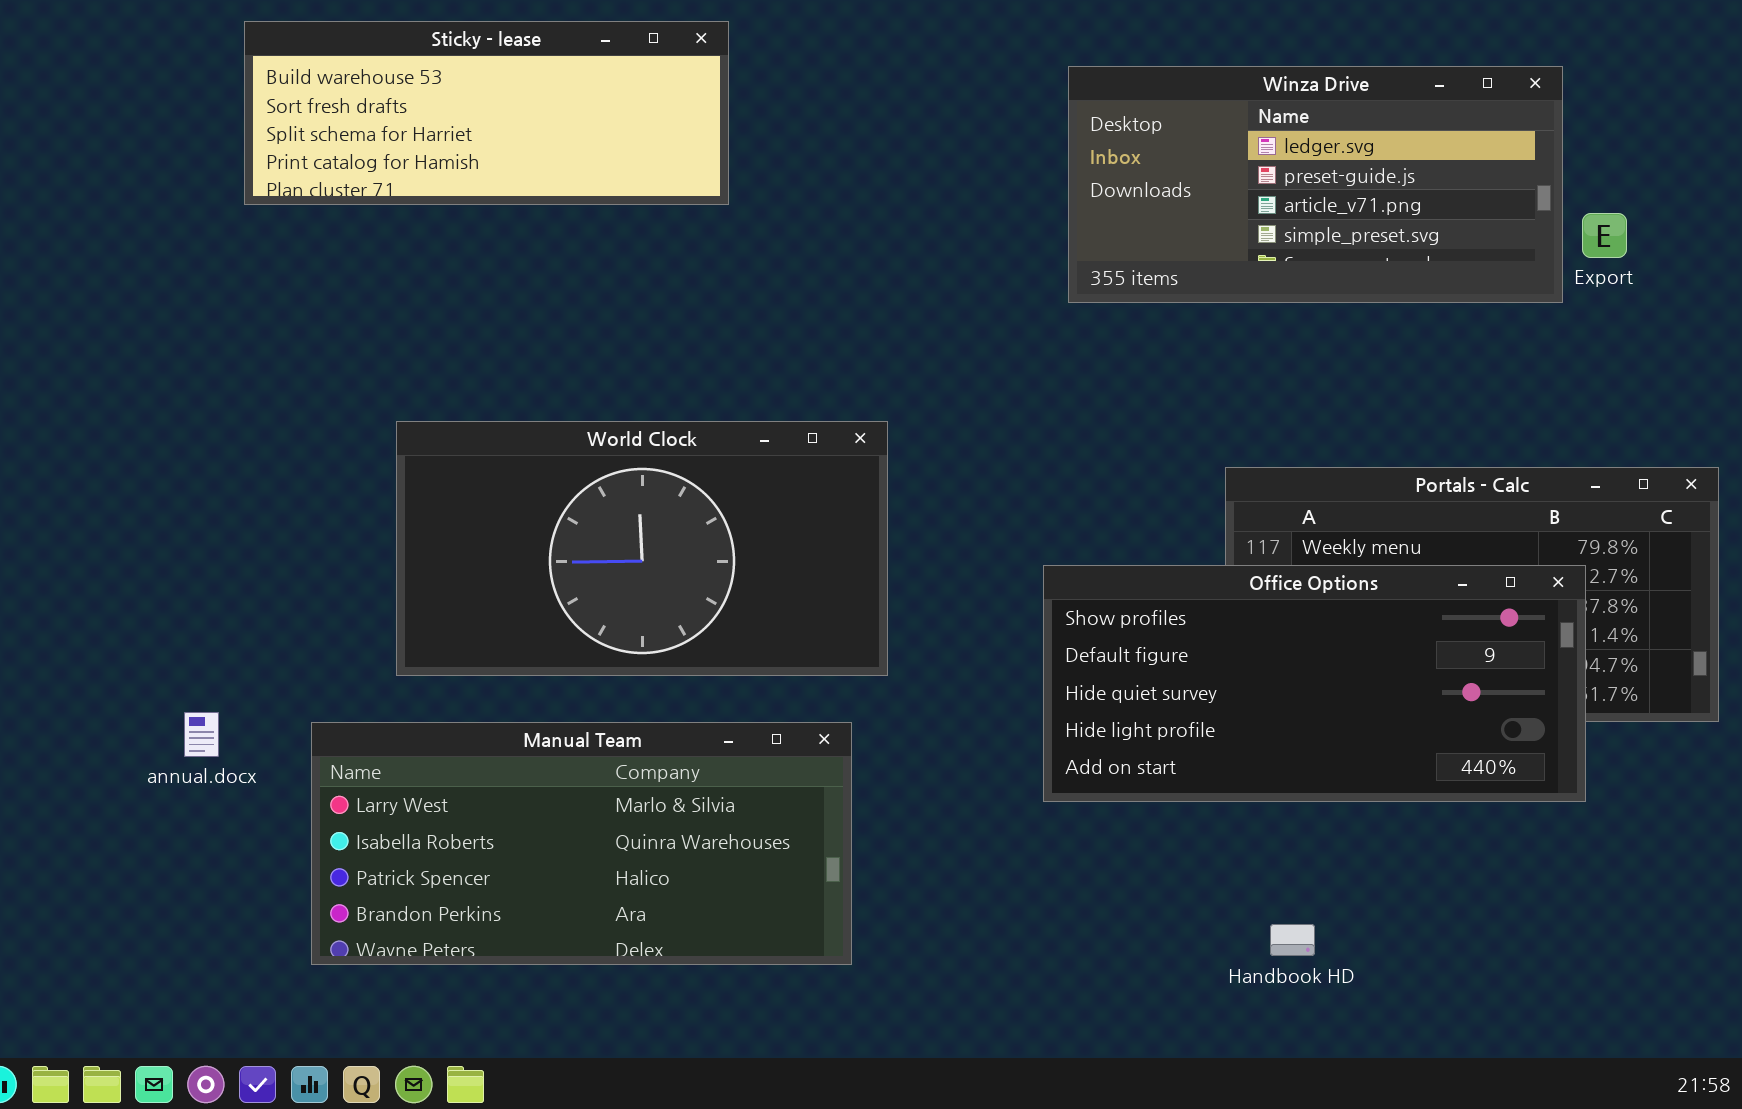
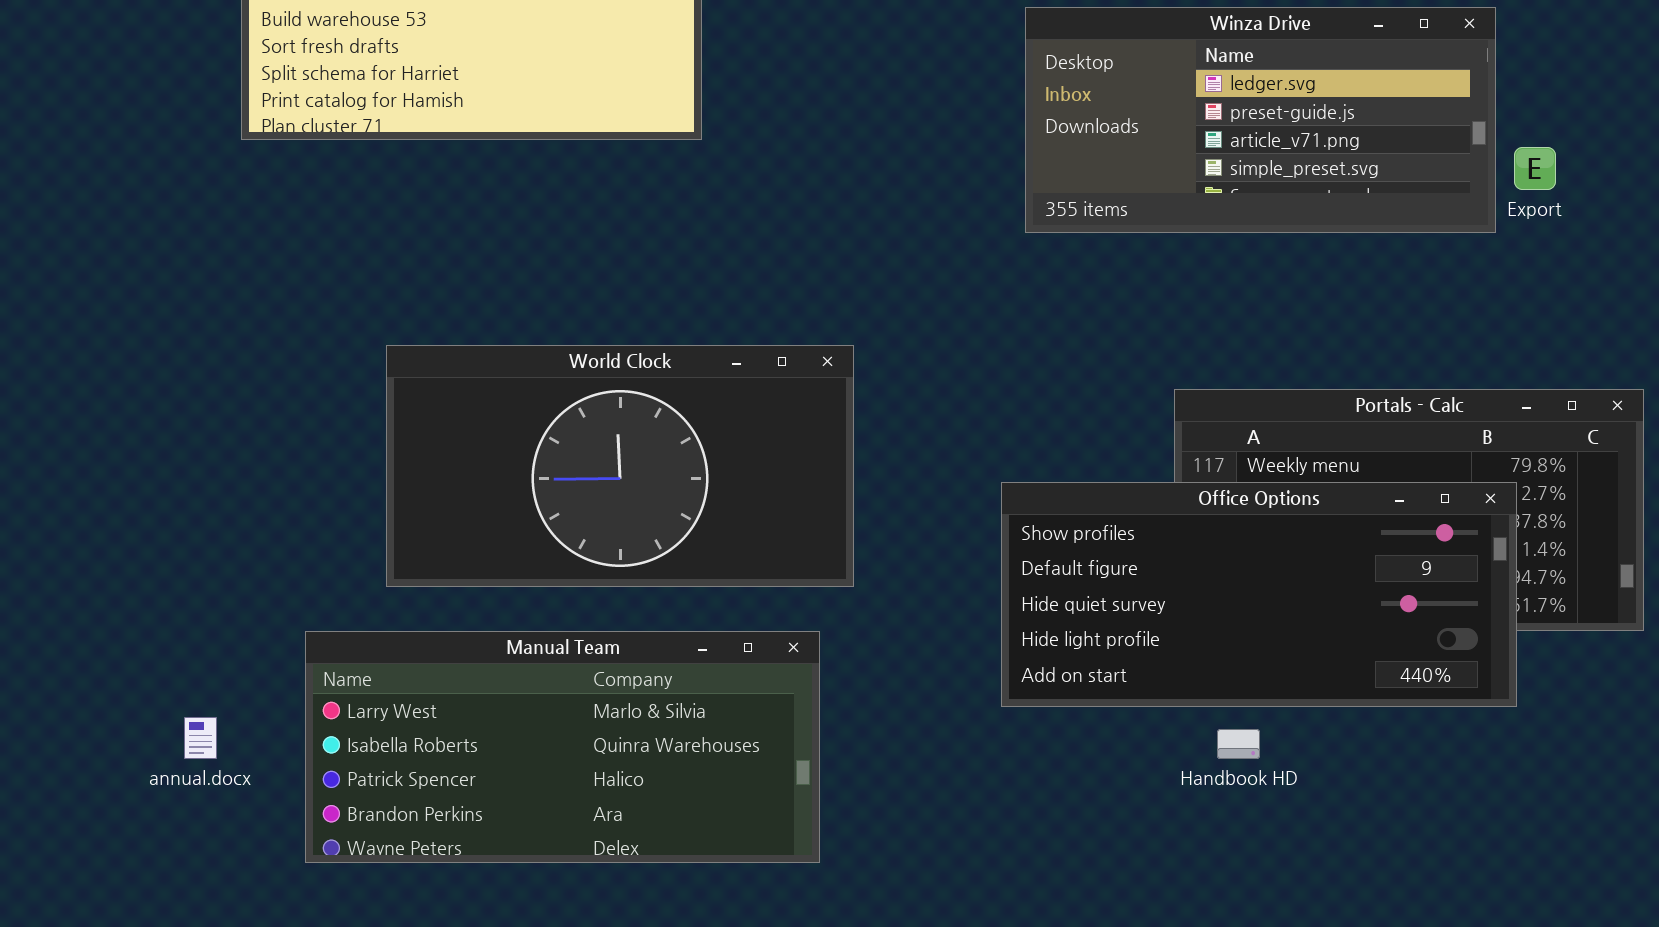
annual.docx: [184,712,219,757] -> [184,717,217,759], moved
Handbook HD: [1270,924,1315,956] -> [1217,729,1260,759], moved

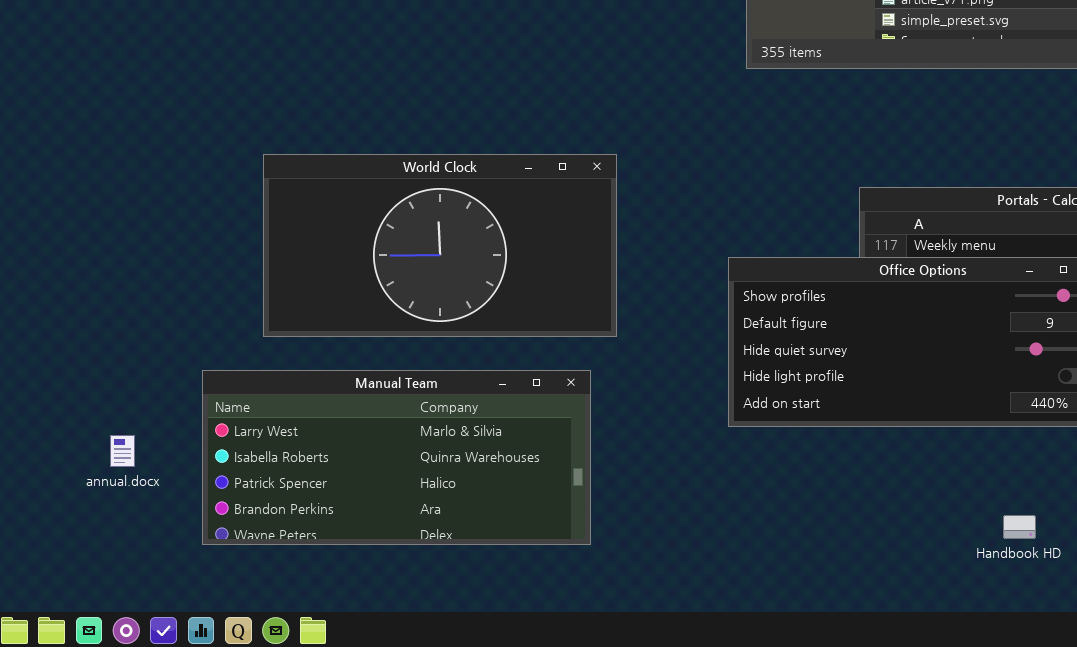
Handbook HD: [1217,729,1260,759] -> [1003,515,1036,539], moved

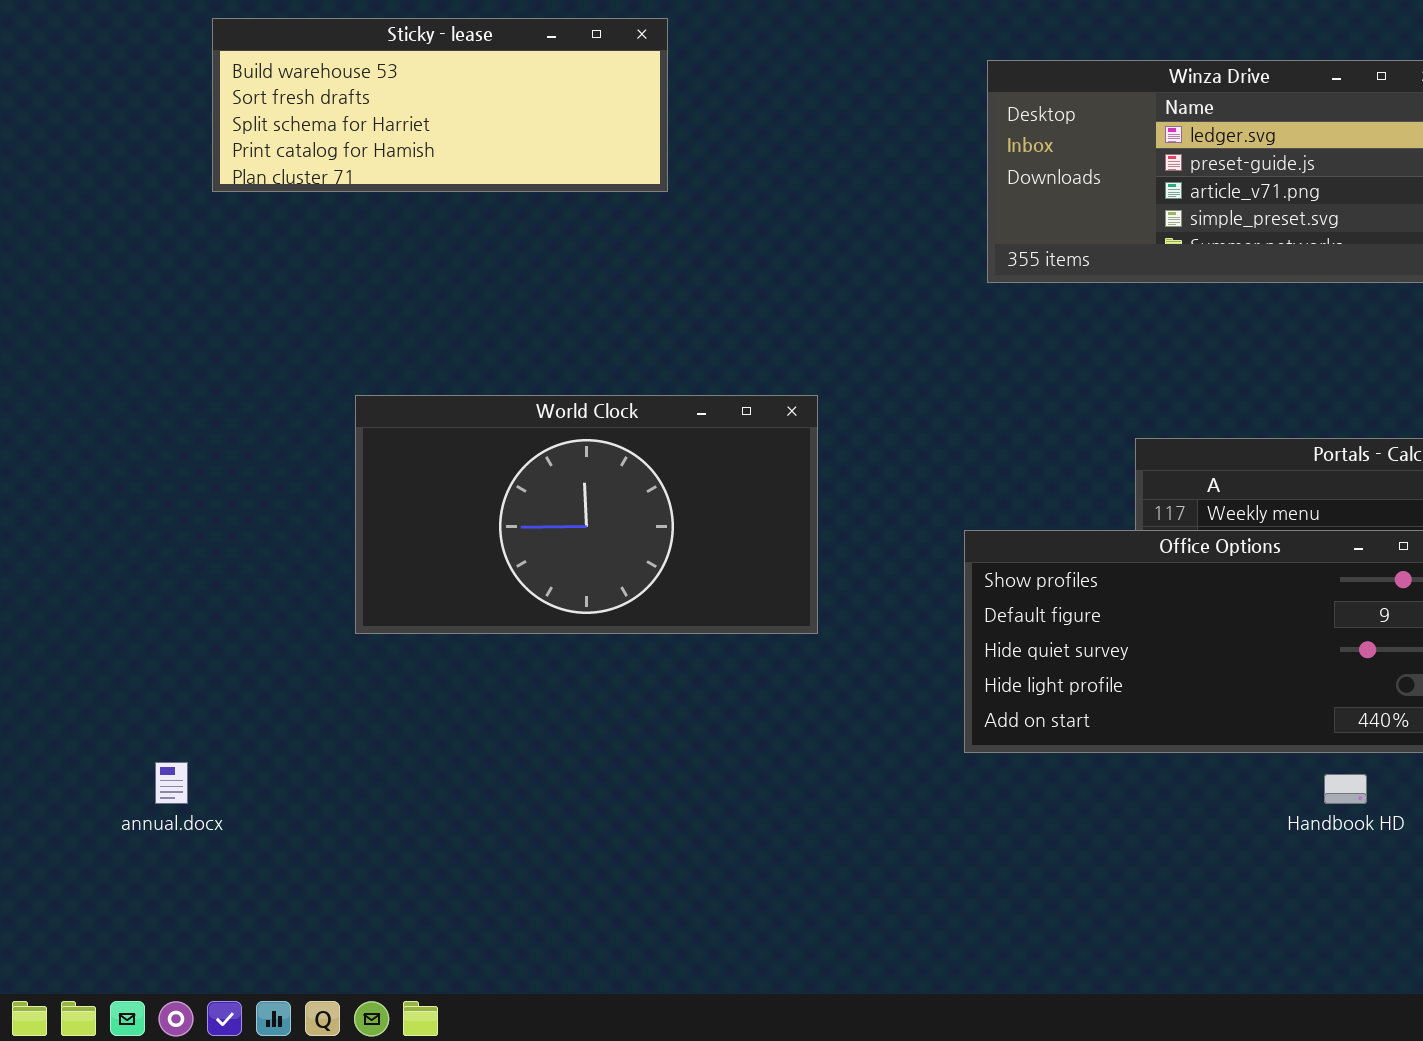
Manual Team: [202,370,591,545] -> none, closed
Handbook HD: [1003,515,1036,539] -> [1324,774,1367,804], moved

